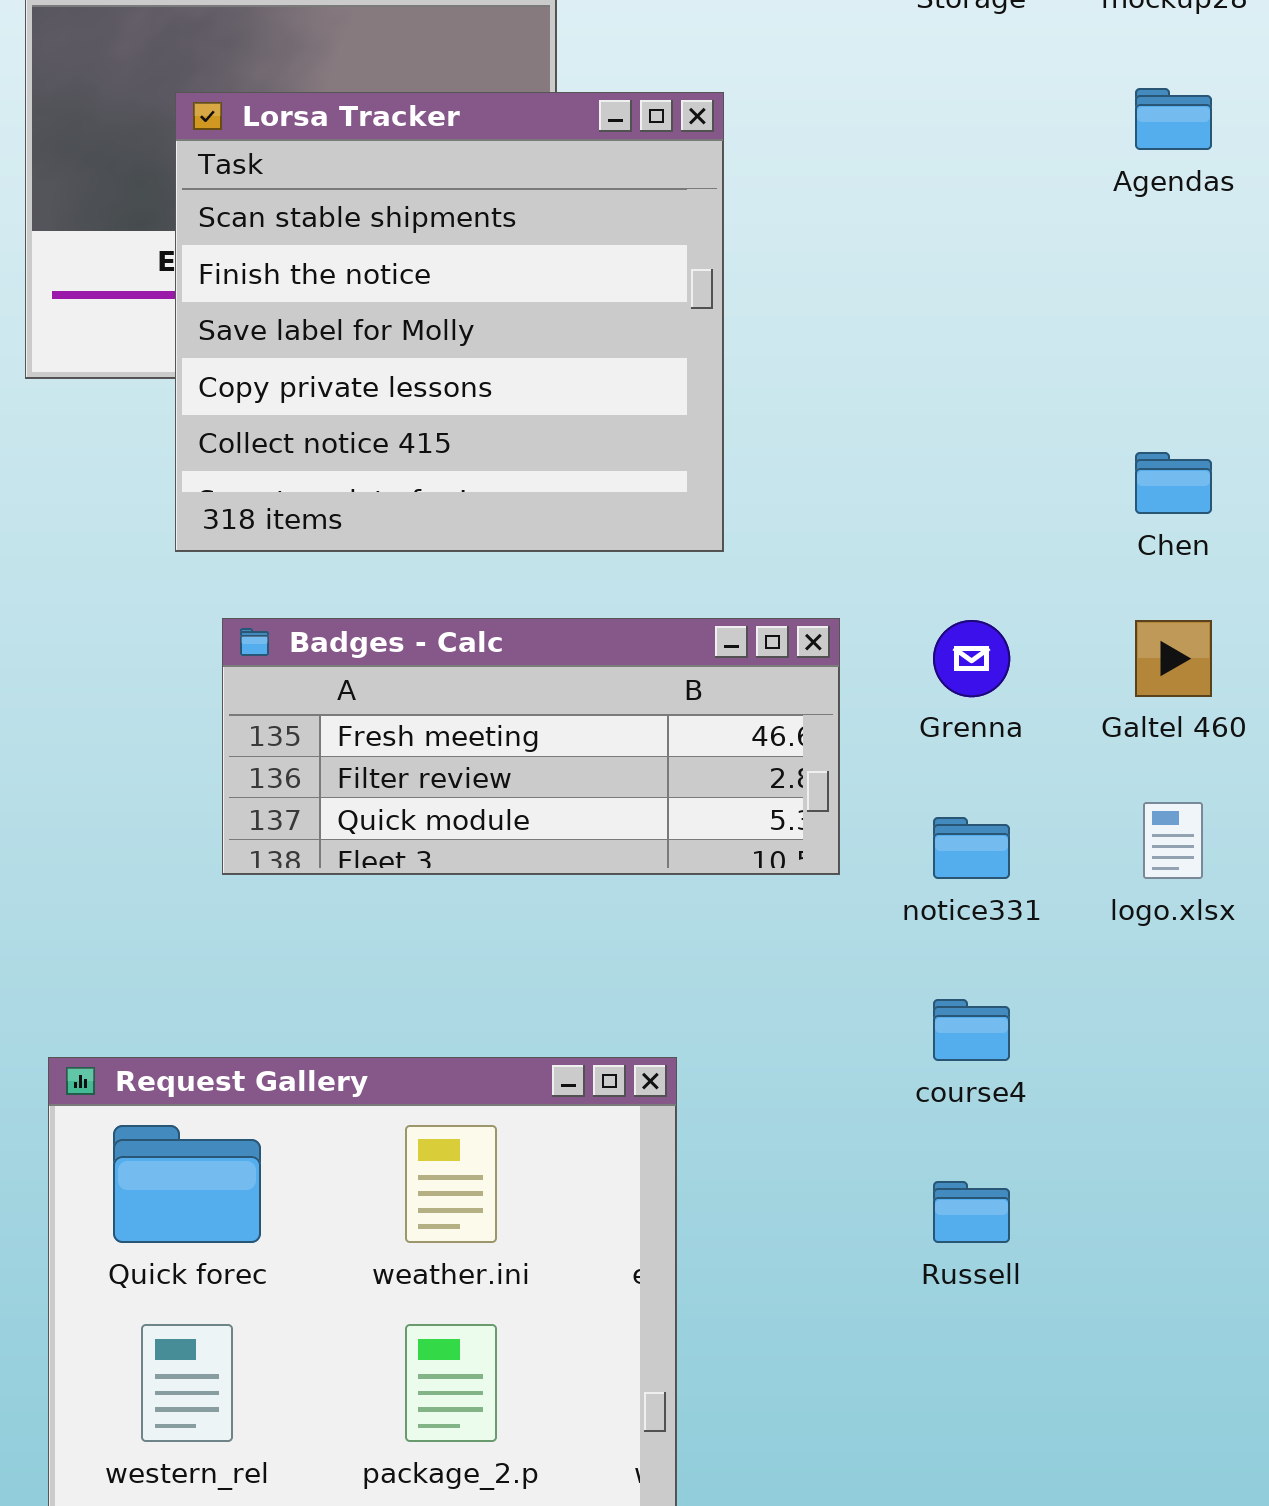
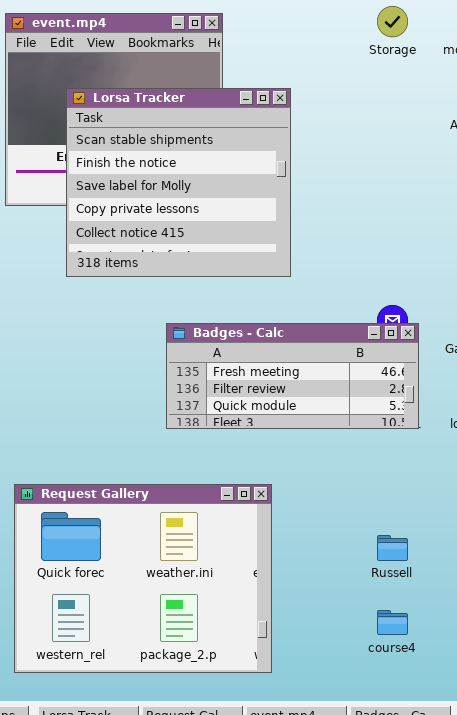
Badges - Calc: [222,618,840,875] -> [166,323,419,429], moved
course4: [933,999,1010,1061] -> [377,610,408,635], moved

